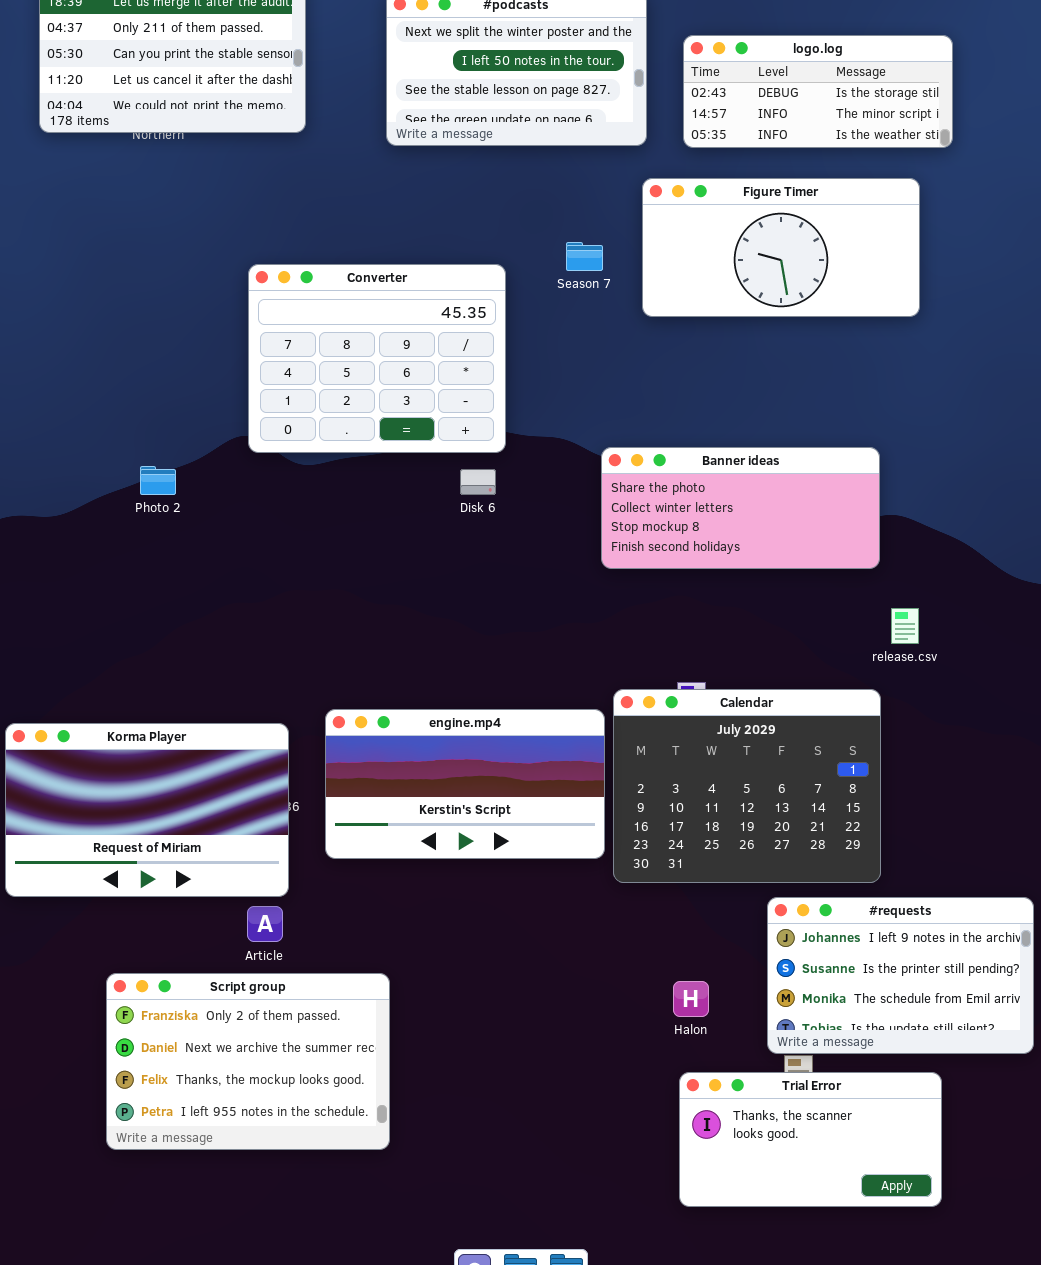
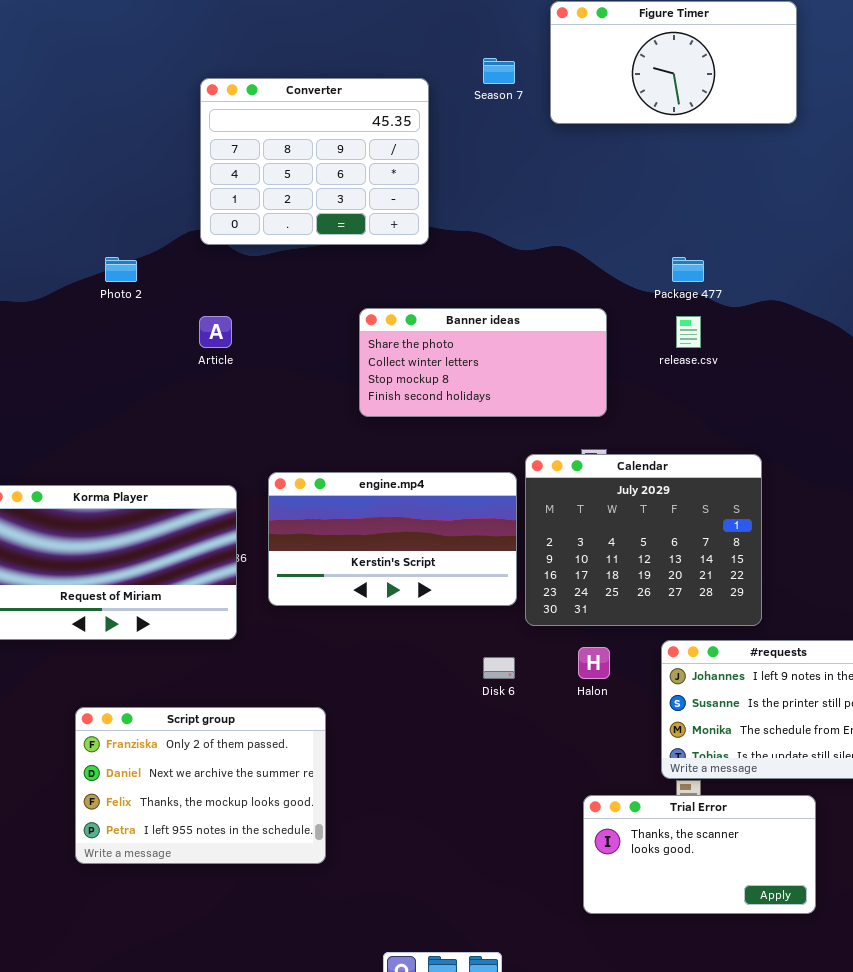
Banner ideas: [601,447,880,569] -> [359,308,607,417], moved
Disk 6: [460,469,496,495] -> [483,657,515,679], moved
release.csv: [891,608,919,644] -> [676,316,701,348], moved
Article: [247,906,283,942] -> [199,316,232,348], moved
Halon: [673,981,709,1017] -> [578,647,610,679], moved

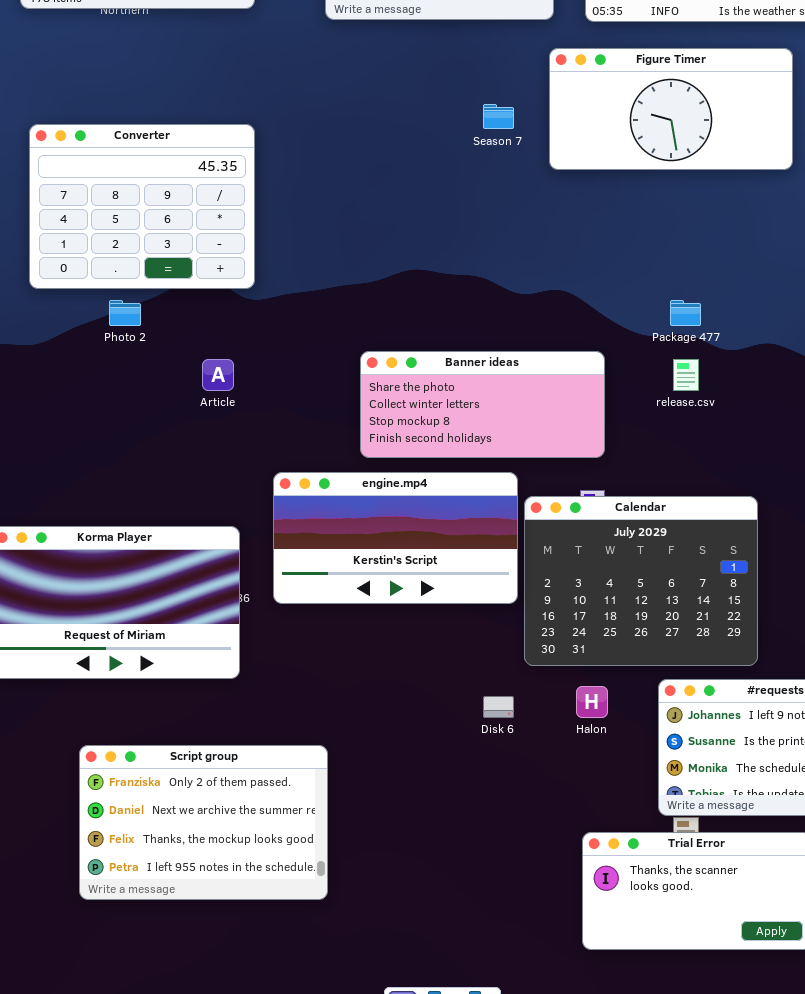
Converter: [200,78,429,245] -> [29,124,255,289], moved
engine.mp4: [268,472,517,606] -> [273,472,518,604], moved

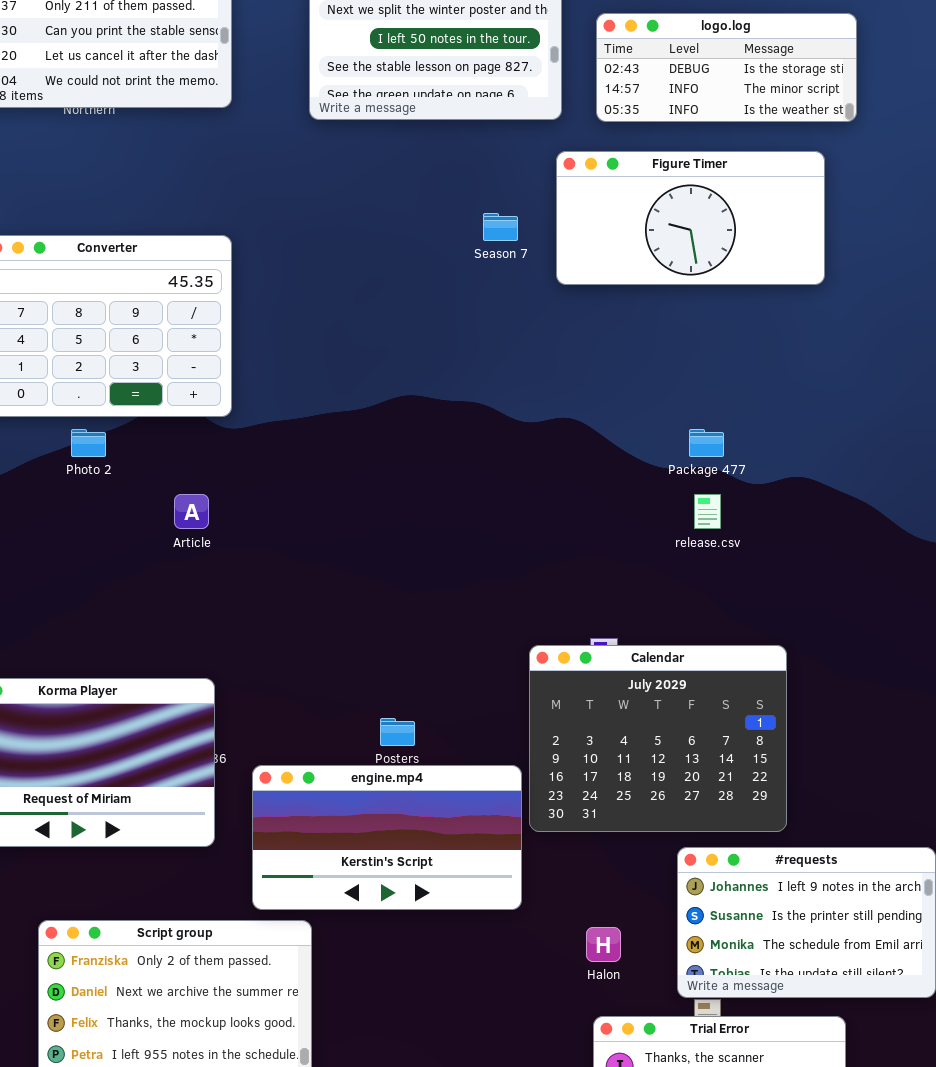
Banner ideas: [360,351,605,458] -> none, closed
engine.mp4: [273,472,518,604] -> [252,765,522,910], moved
Halon: [576,686,608,718] -> [586,927,621,962], moved

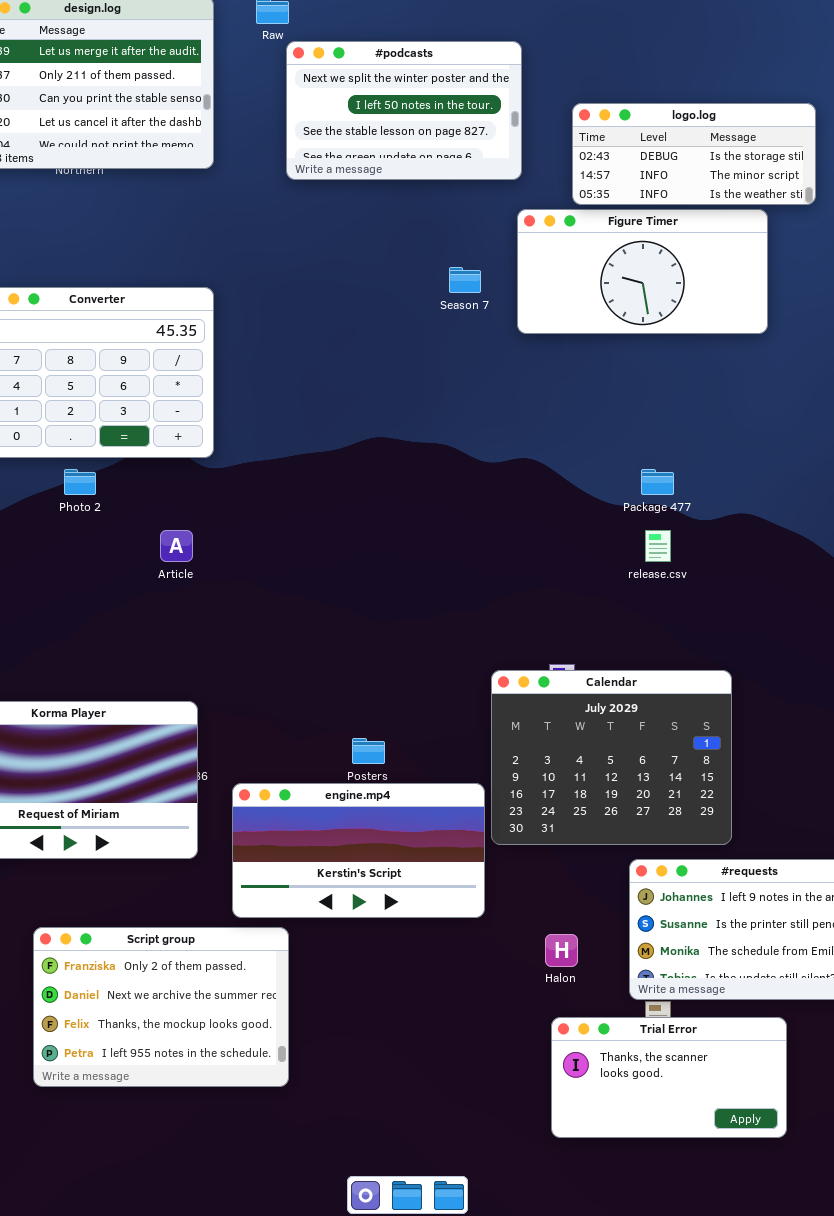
logo.log: [596,13,857,122] -> [572,103,816,205], moved

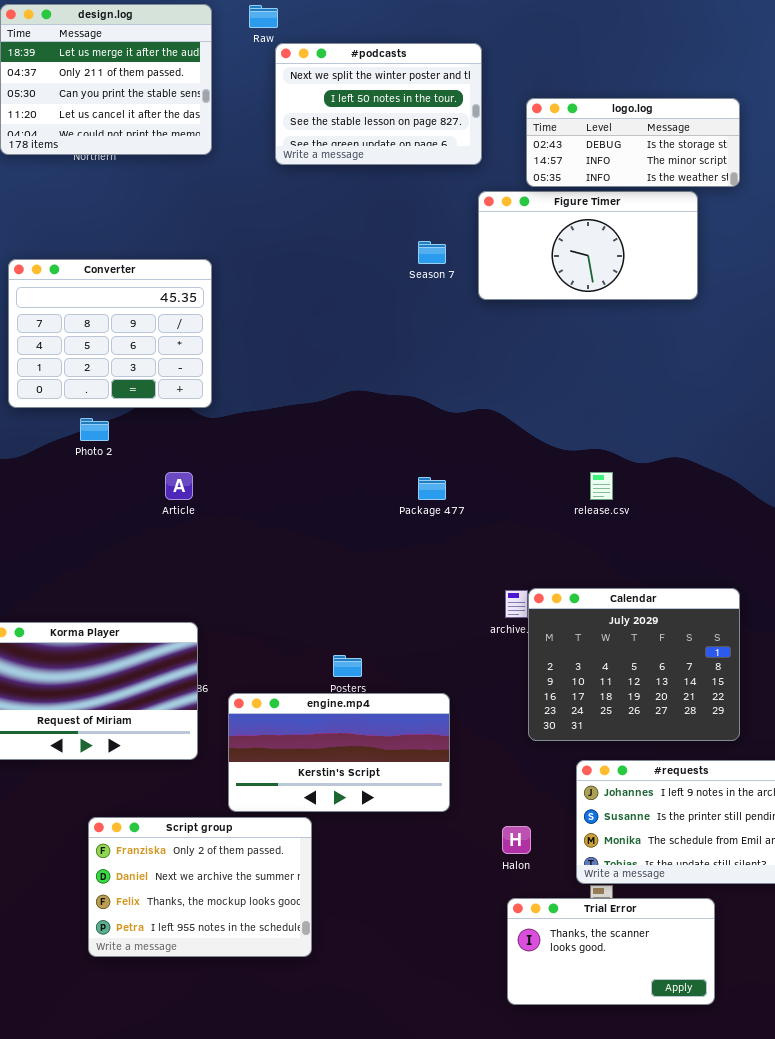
Package 477: [641,469,674,495] -> [418,477,446,500], moved
Calendar: [491,670,732,845] -> [528,588,740,741], moved
Script group: [33,927,289,1087] -> [88,817,312,957], moved

